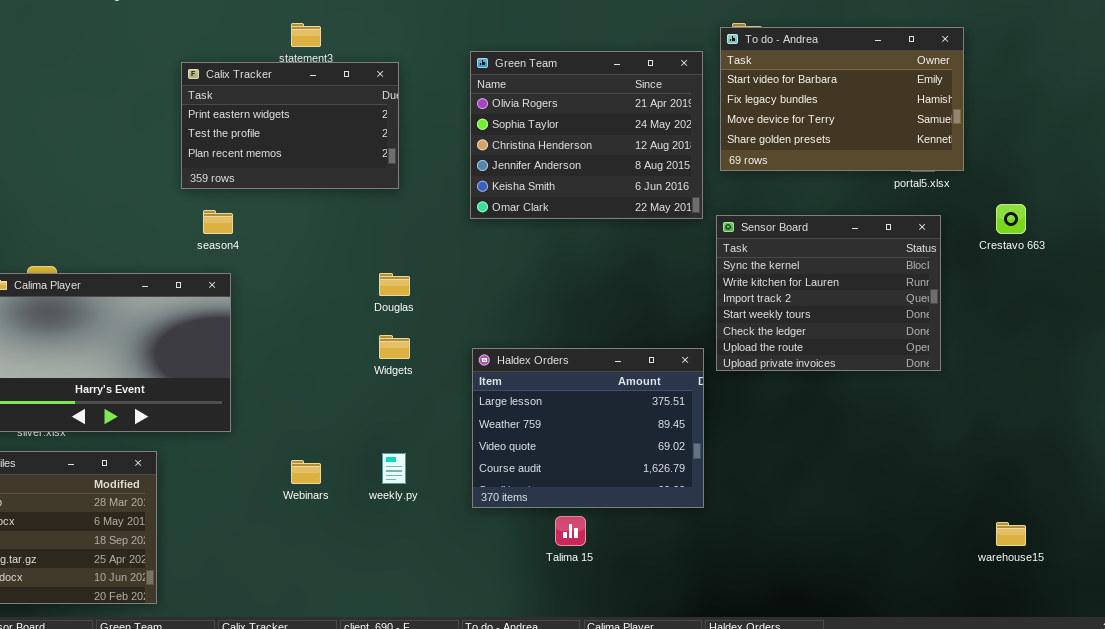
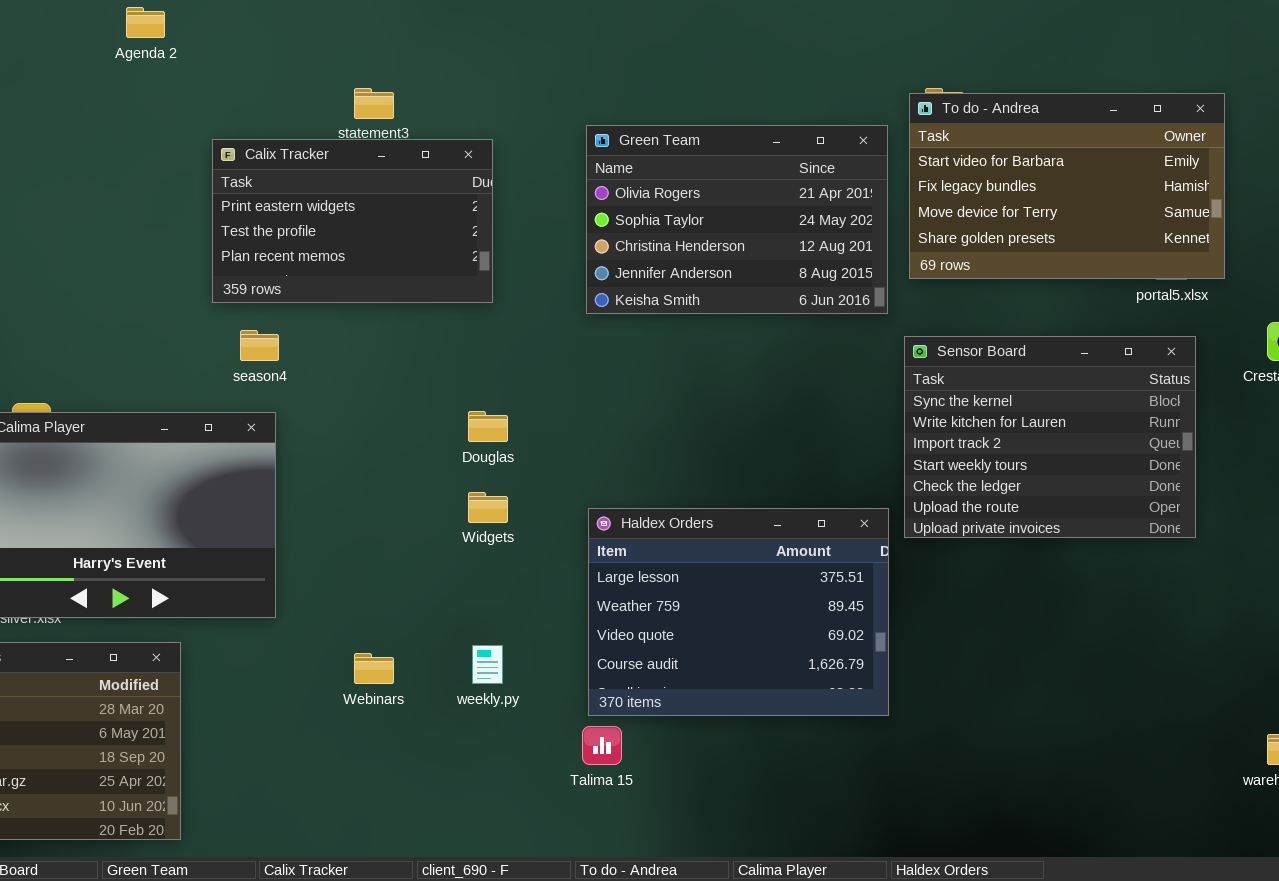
Green Team: [470,51,703,219] -> [586,125,888,314], resized
Talima 15: [555,516,586,546] -> [582,726,622,765], moved

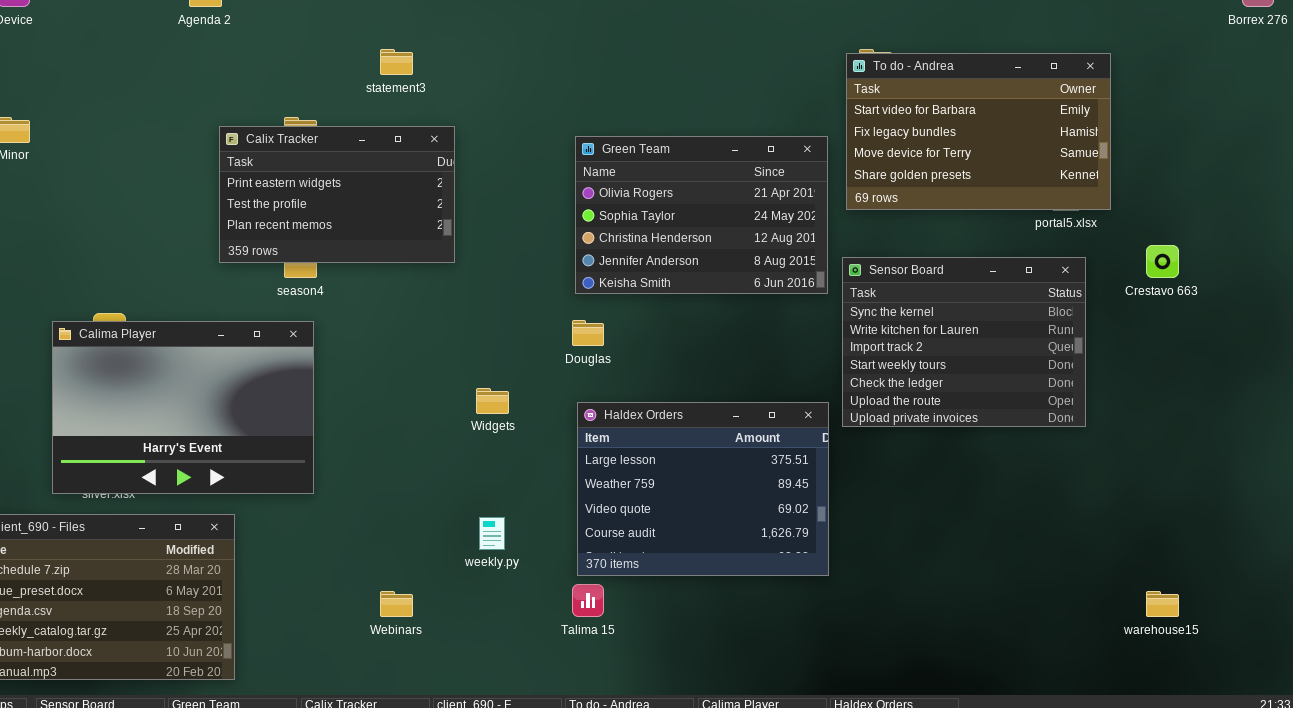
Green Team: [586,125,888,314] -> [575,136,828,294], moved
Calix Tracker: [212,139,493,303] -> [219,126,455,263], moved
Douglas: [468,411,508,442] -> [572,320,604,346], moved
Webinars: [354,653,394,684] -> [380,591,413,617], moved

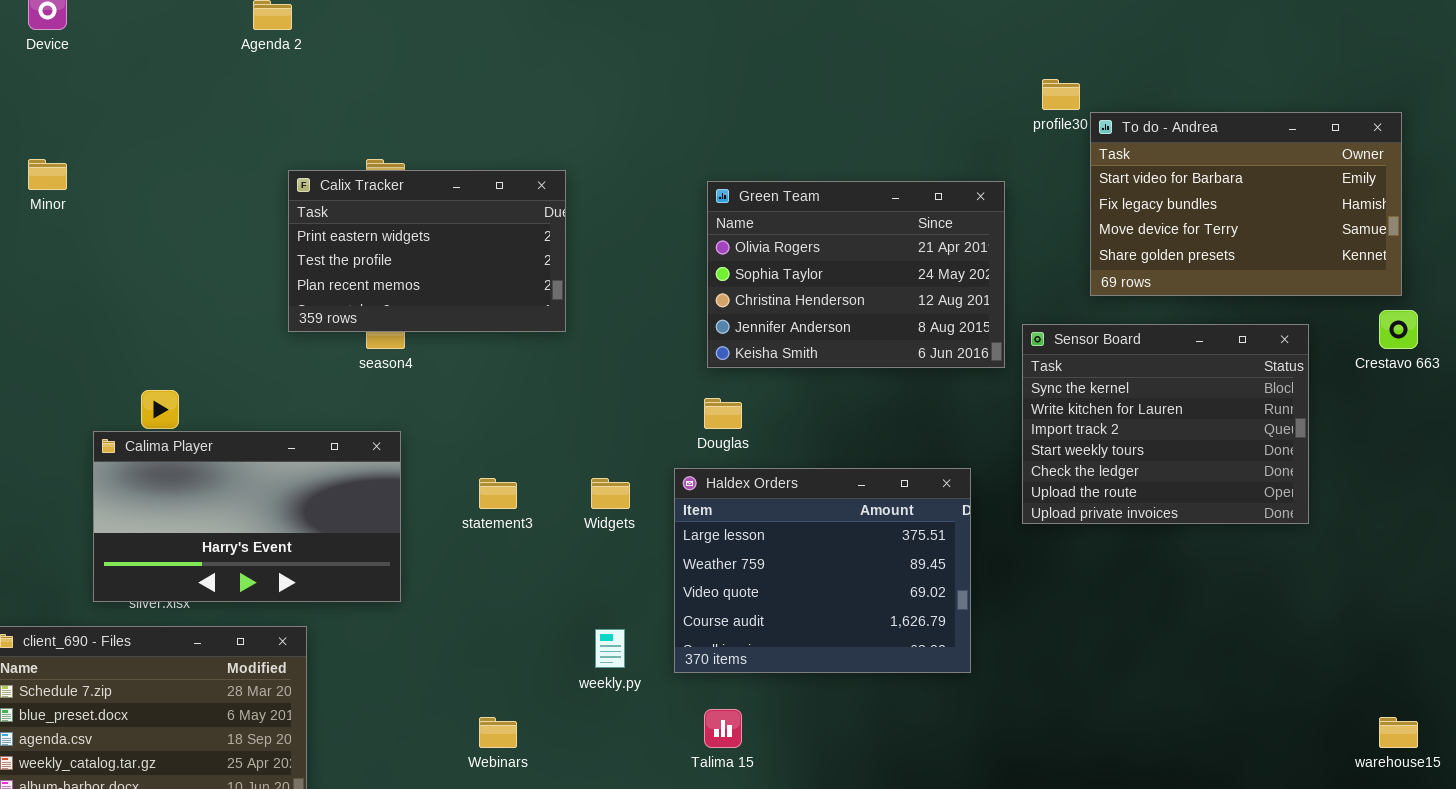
statement3: [380,49,413,75] -> [479,478,517,509], moved
To do - Andrea: [846,53,1111,210] -> [1090,112,1402,296], moved
Calima Player: [52,321,314,494] -> [93,431,401,602], resized
Haldex Orders: [577,402,829,576] -> [674,468,971,673], moved

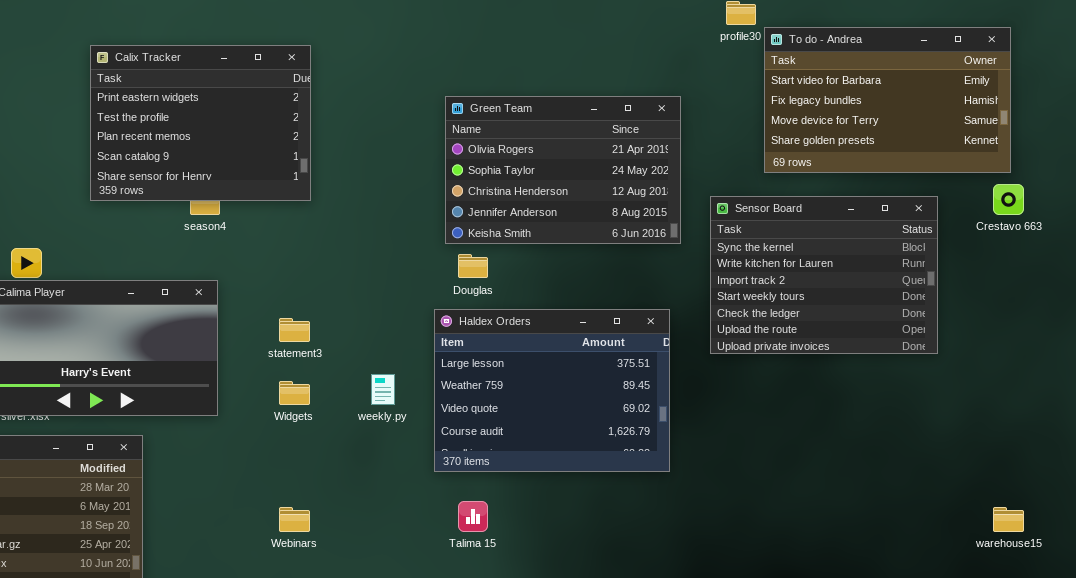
Calix Tracker: [288,170,566,332] -> [90,45,311,201], moved, resized
Green Team: [707,181,1005,368] -> [445,96,681,244], moved
Widgets: [591,478,630,509] -> [279,381,310,405], moved
weekly.py: [595,629,625,668] -> [371,374,395,405], moved

